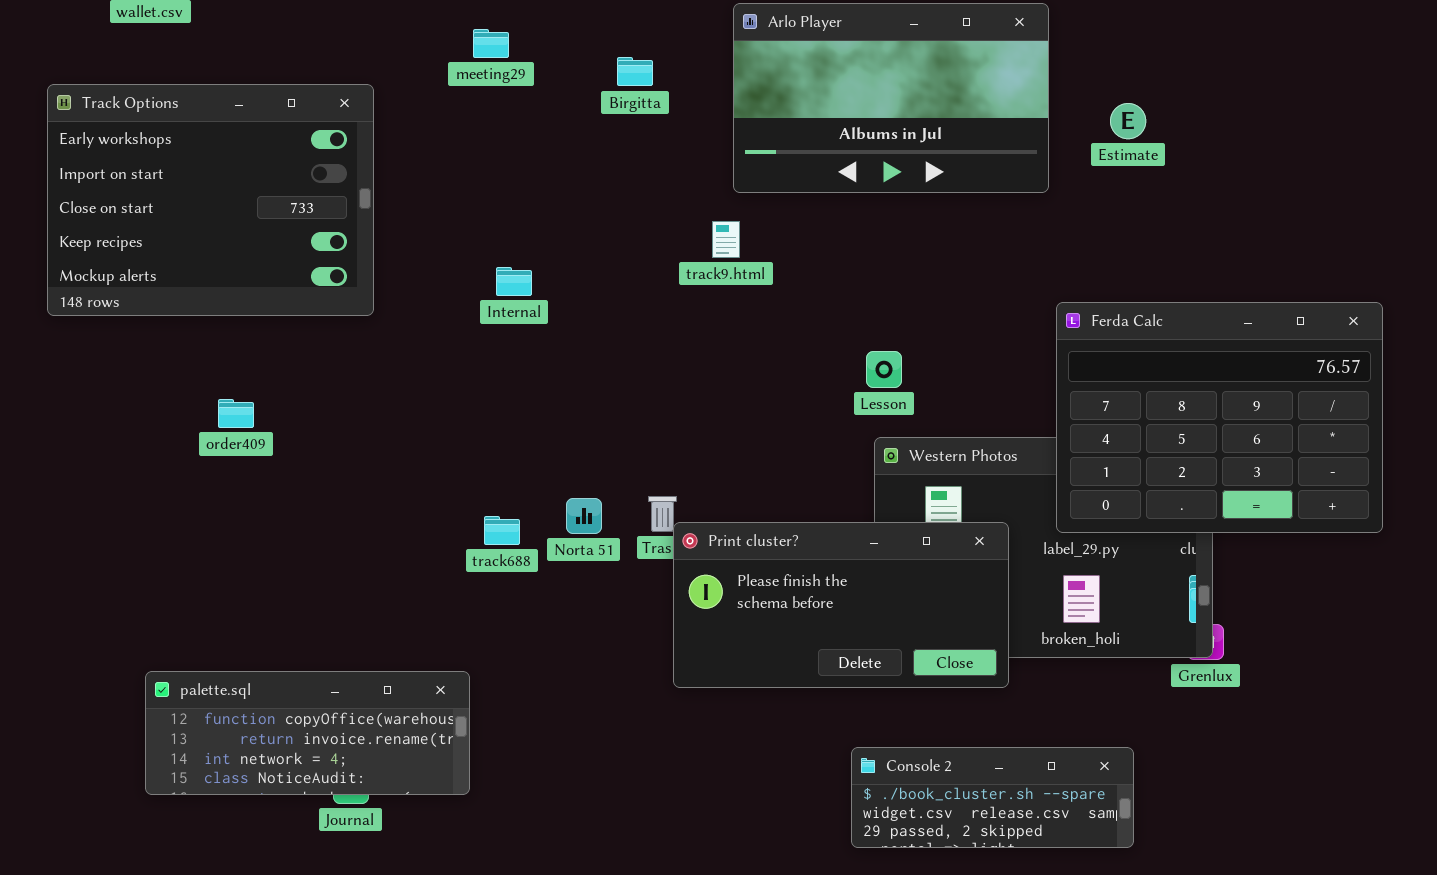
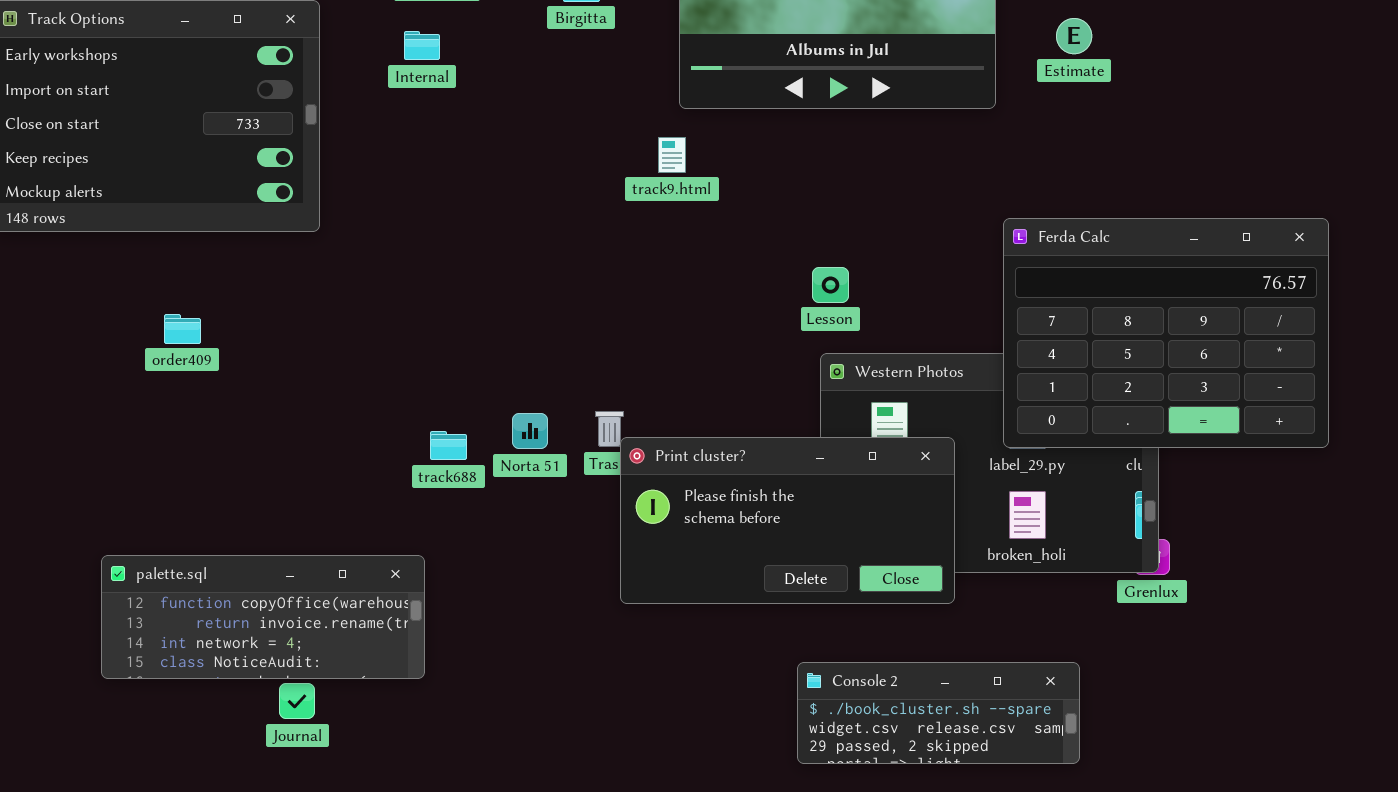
Internal: [496,267,532,296] -> [404,31,440,60], moved
palette.sql: [145,671,470,795] -> [101,555,425,679], moved

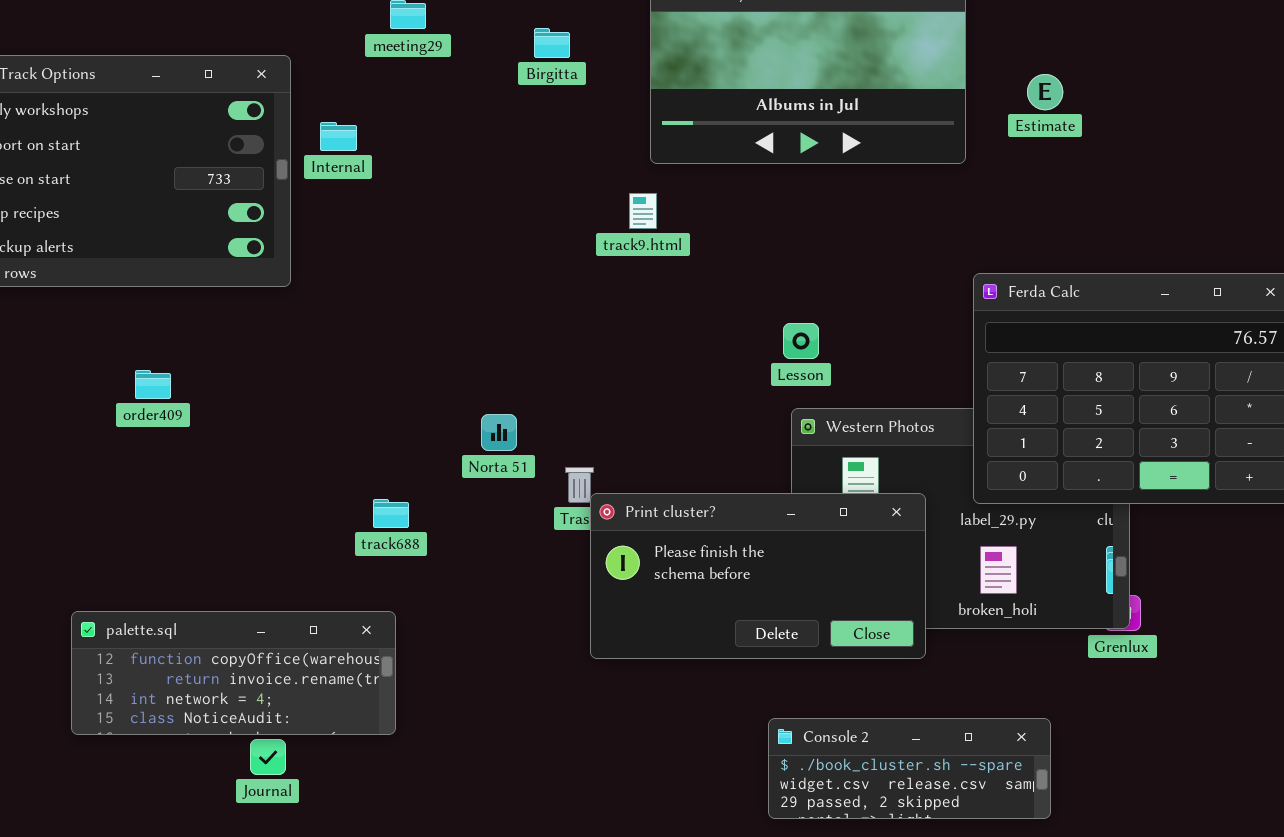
Internal: [404,31,440,60] -> [320,122,357,151], moved
Norta 51: [512,413,548,449] -> [481,414,517,451], moved
track688: [430,431,467,460] -> [373,499,409,528], moved

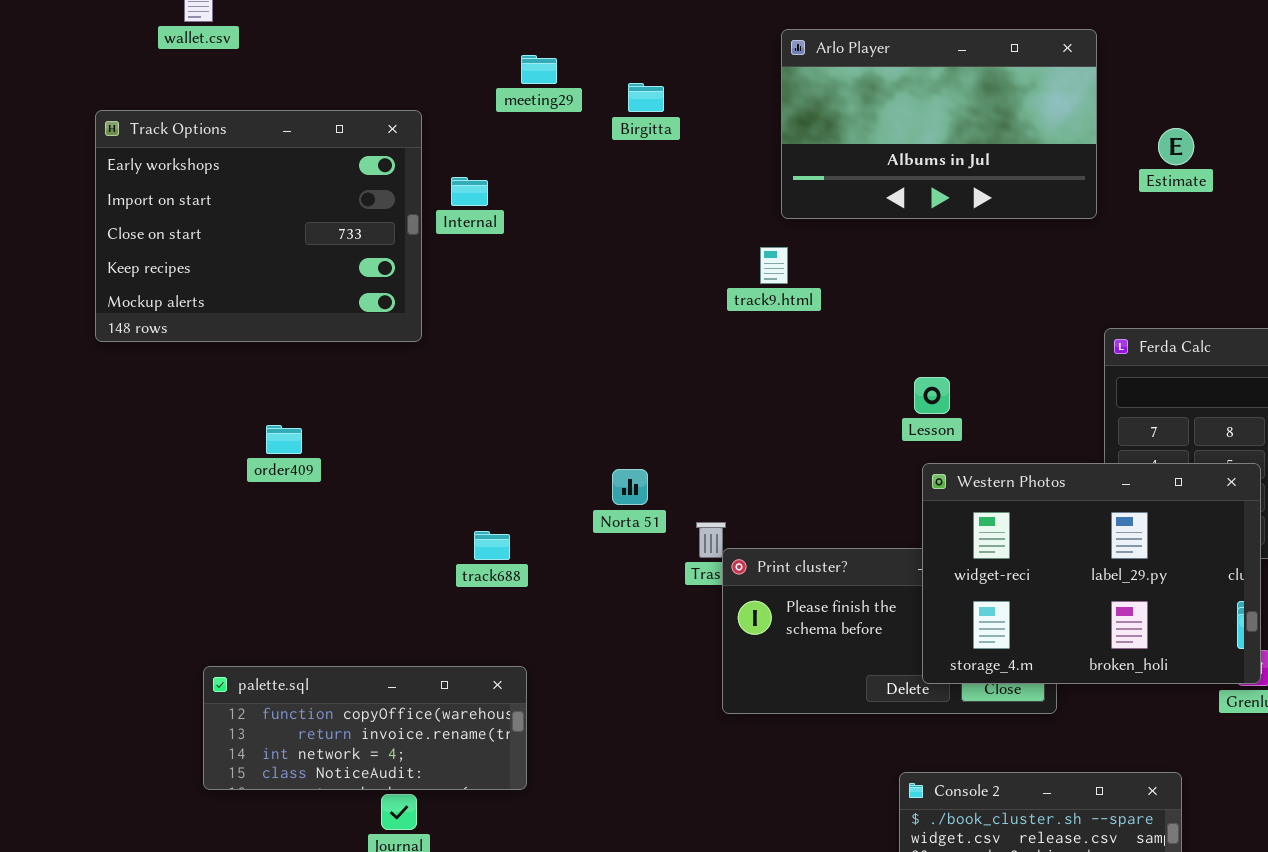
Birgitta: [534,28,570,58] -> [628,83,664,112], moved
Western Photos: [791,408,1130,629] -> [922,463,1261,684], raised
track688: [373,499,409,528] -> [474,531,510,560], moved

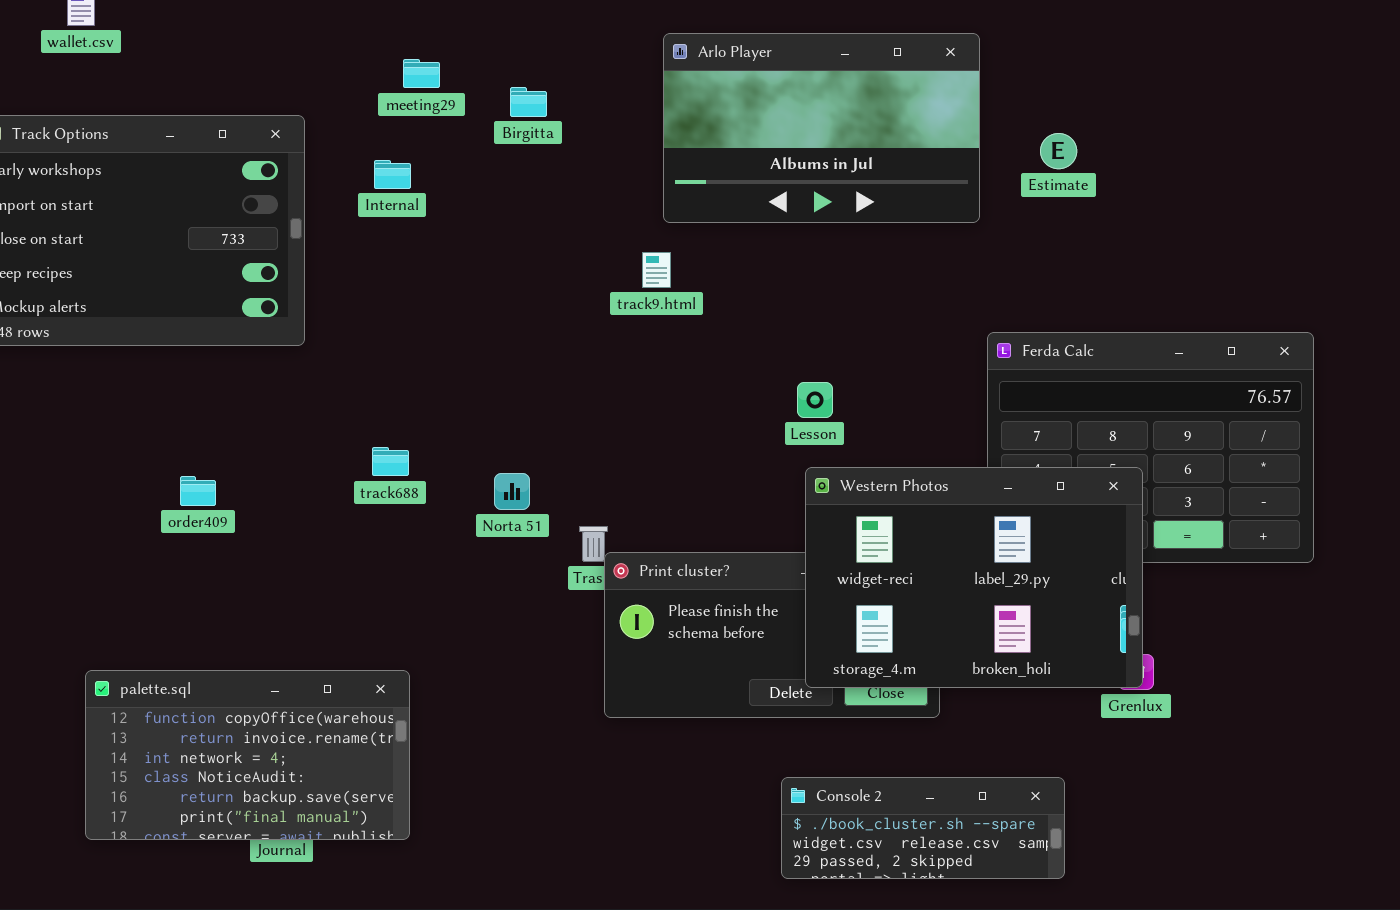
Internal: [451,177,488,206] -> [374,160,411,189], moved
order409: [266,425,302,454] -> [180,476,216,506], moved
track688: [474,531,510,560] -> [372,447,409,476], moved
palette.sql: [203,666,527,790] -> [85,670,410,840], resized

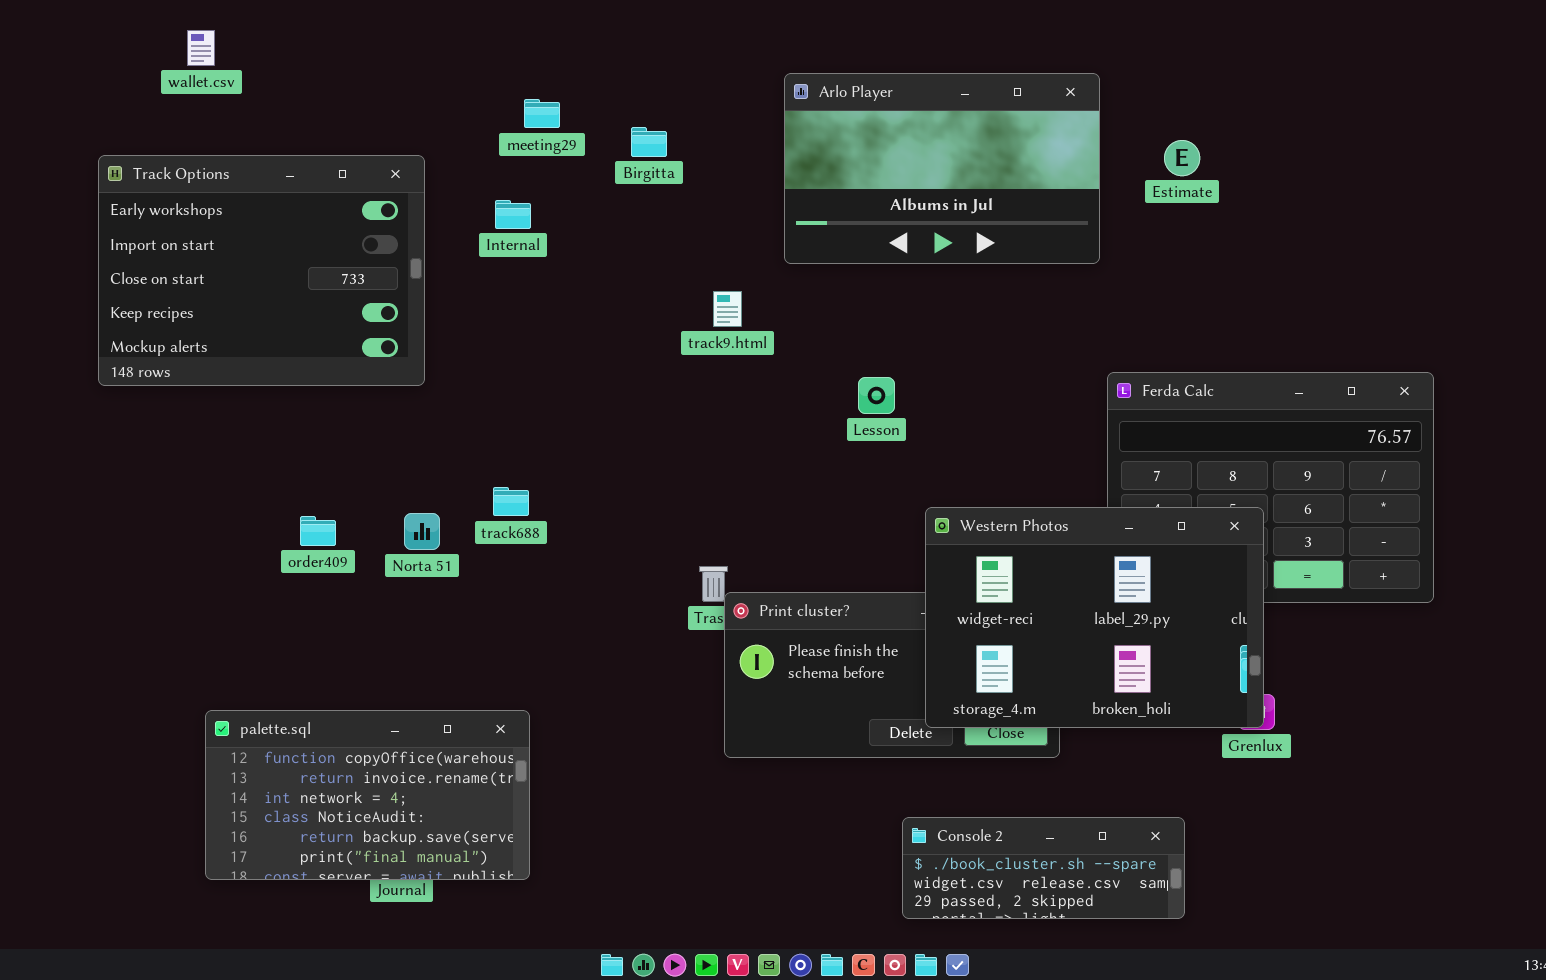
Estimate: [1040,133,1077,169] -> [1164,140,1200,176], moved
track9.html: [642,252,671,288] -> [713,291,742,327], moved
Lesson: [797,382,833,418] -> [858,377,895,414], moved
Norta 51: [494,473,530,510] -> [404,513,440,550], moved

